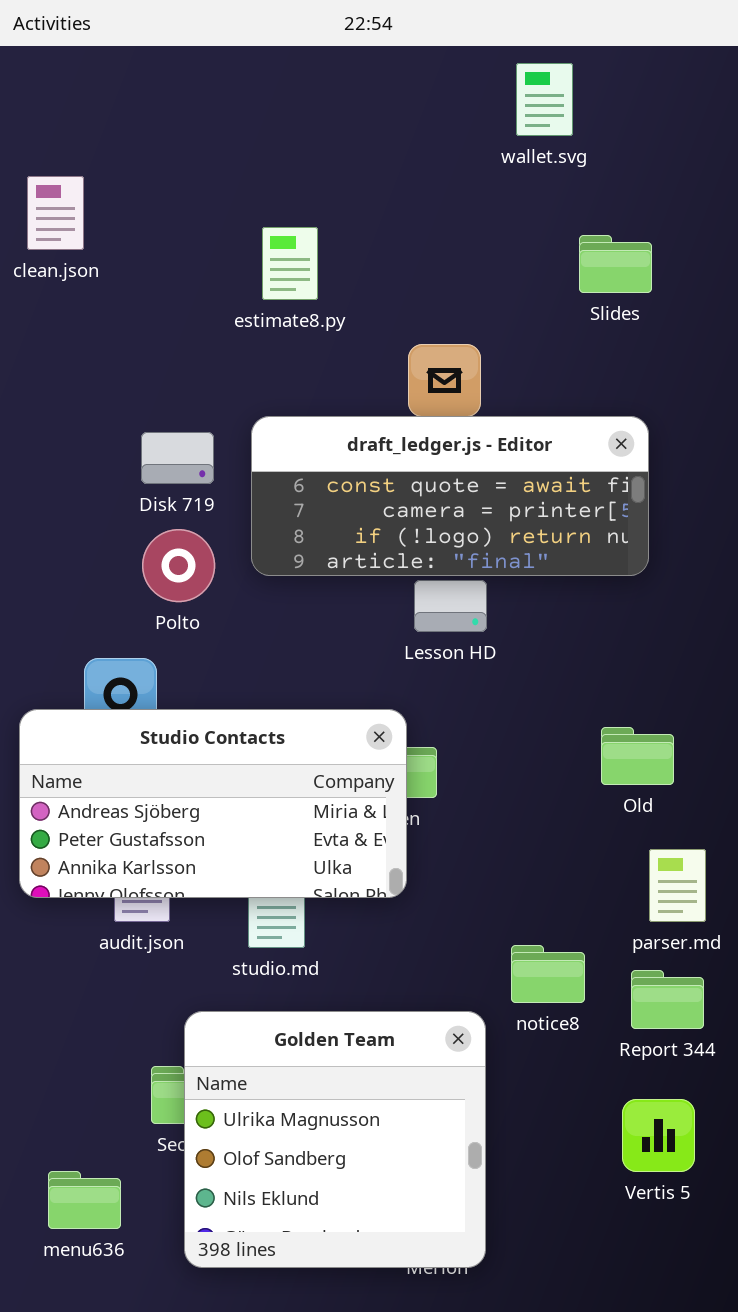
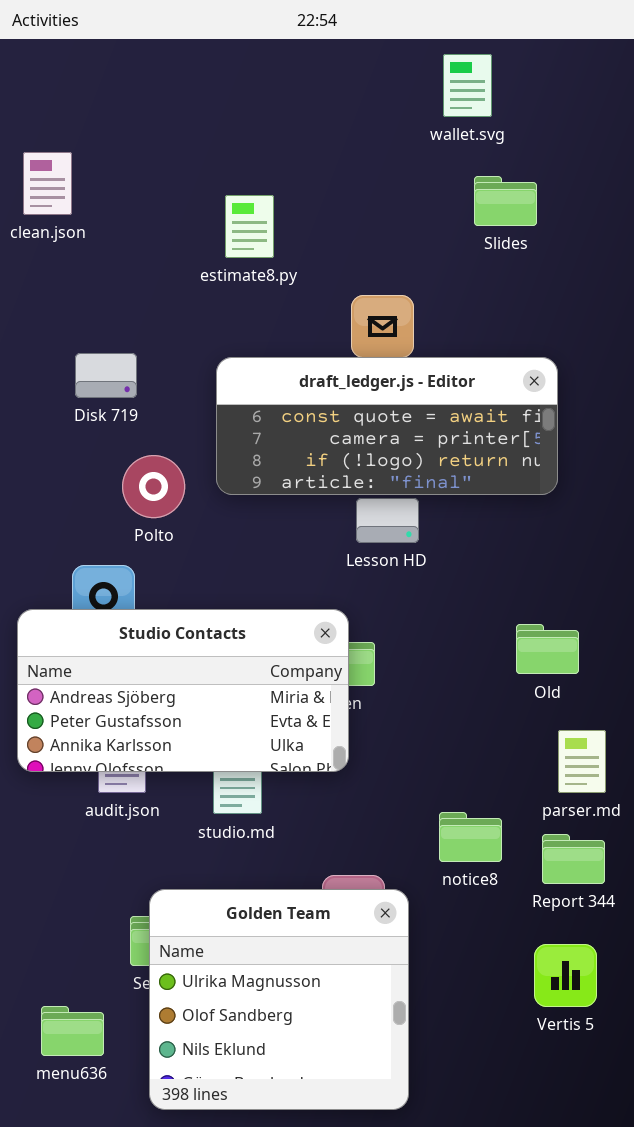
Slides: [579,235,652,293] -> [474,176,537,226], moved
Disk 719: [141,432,214,484] -> [75,353,137,398], moved
Golden Team: [184,1011,486,1268] -> [149,889,409,1110], moved

